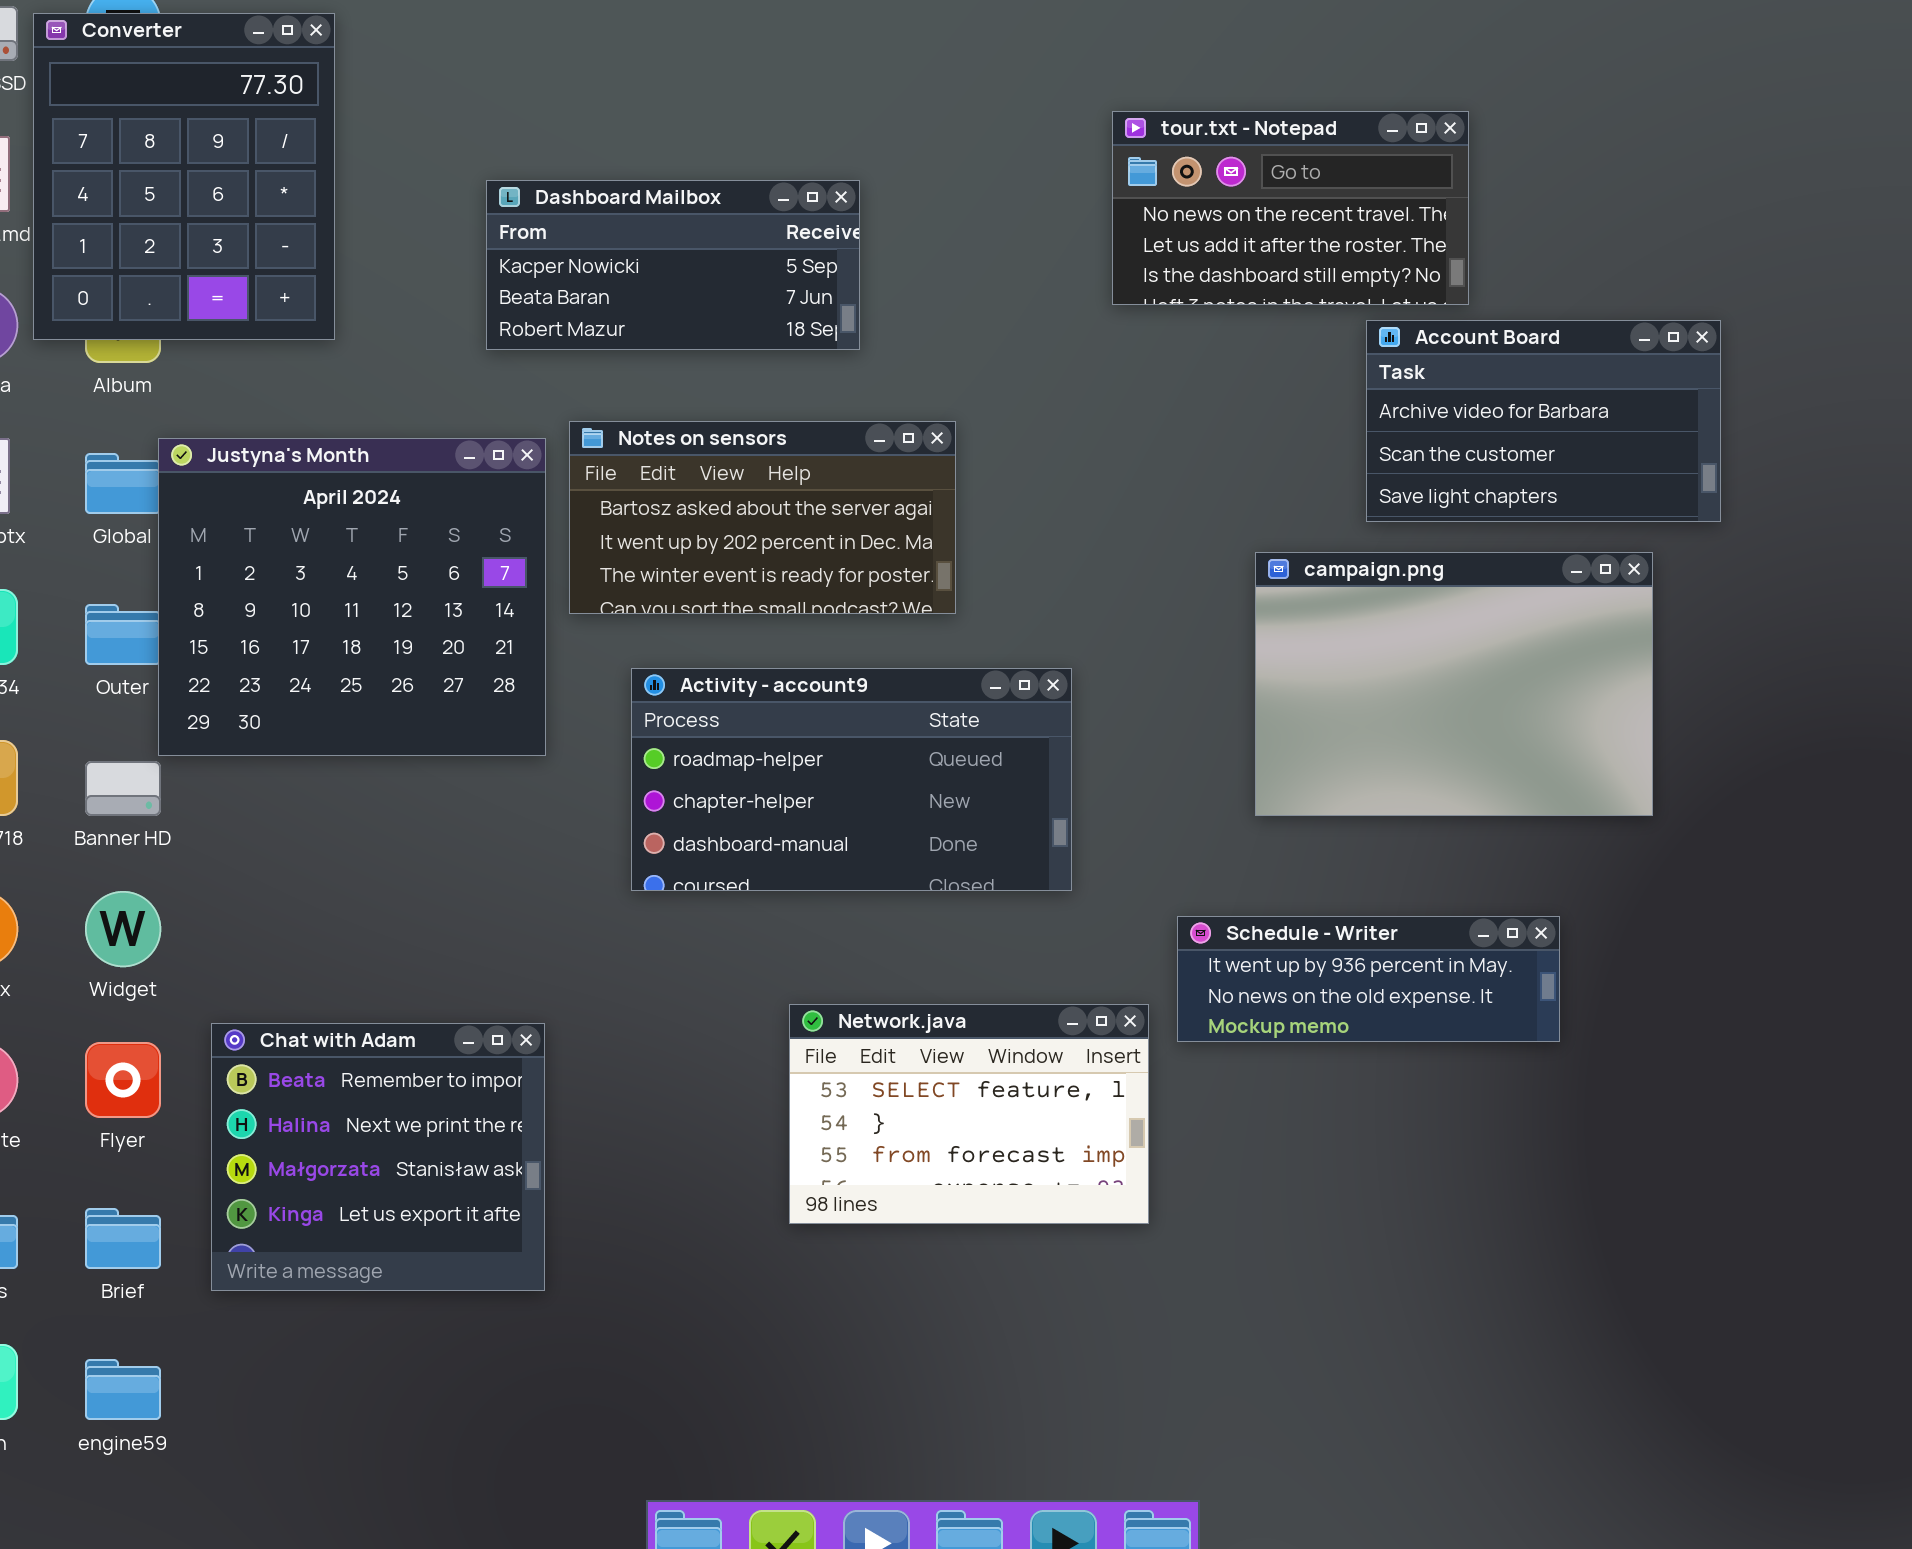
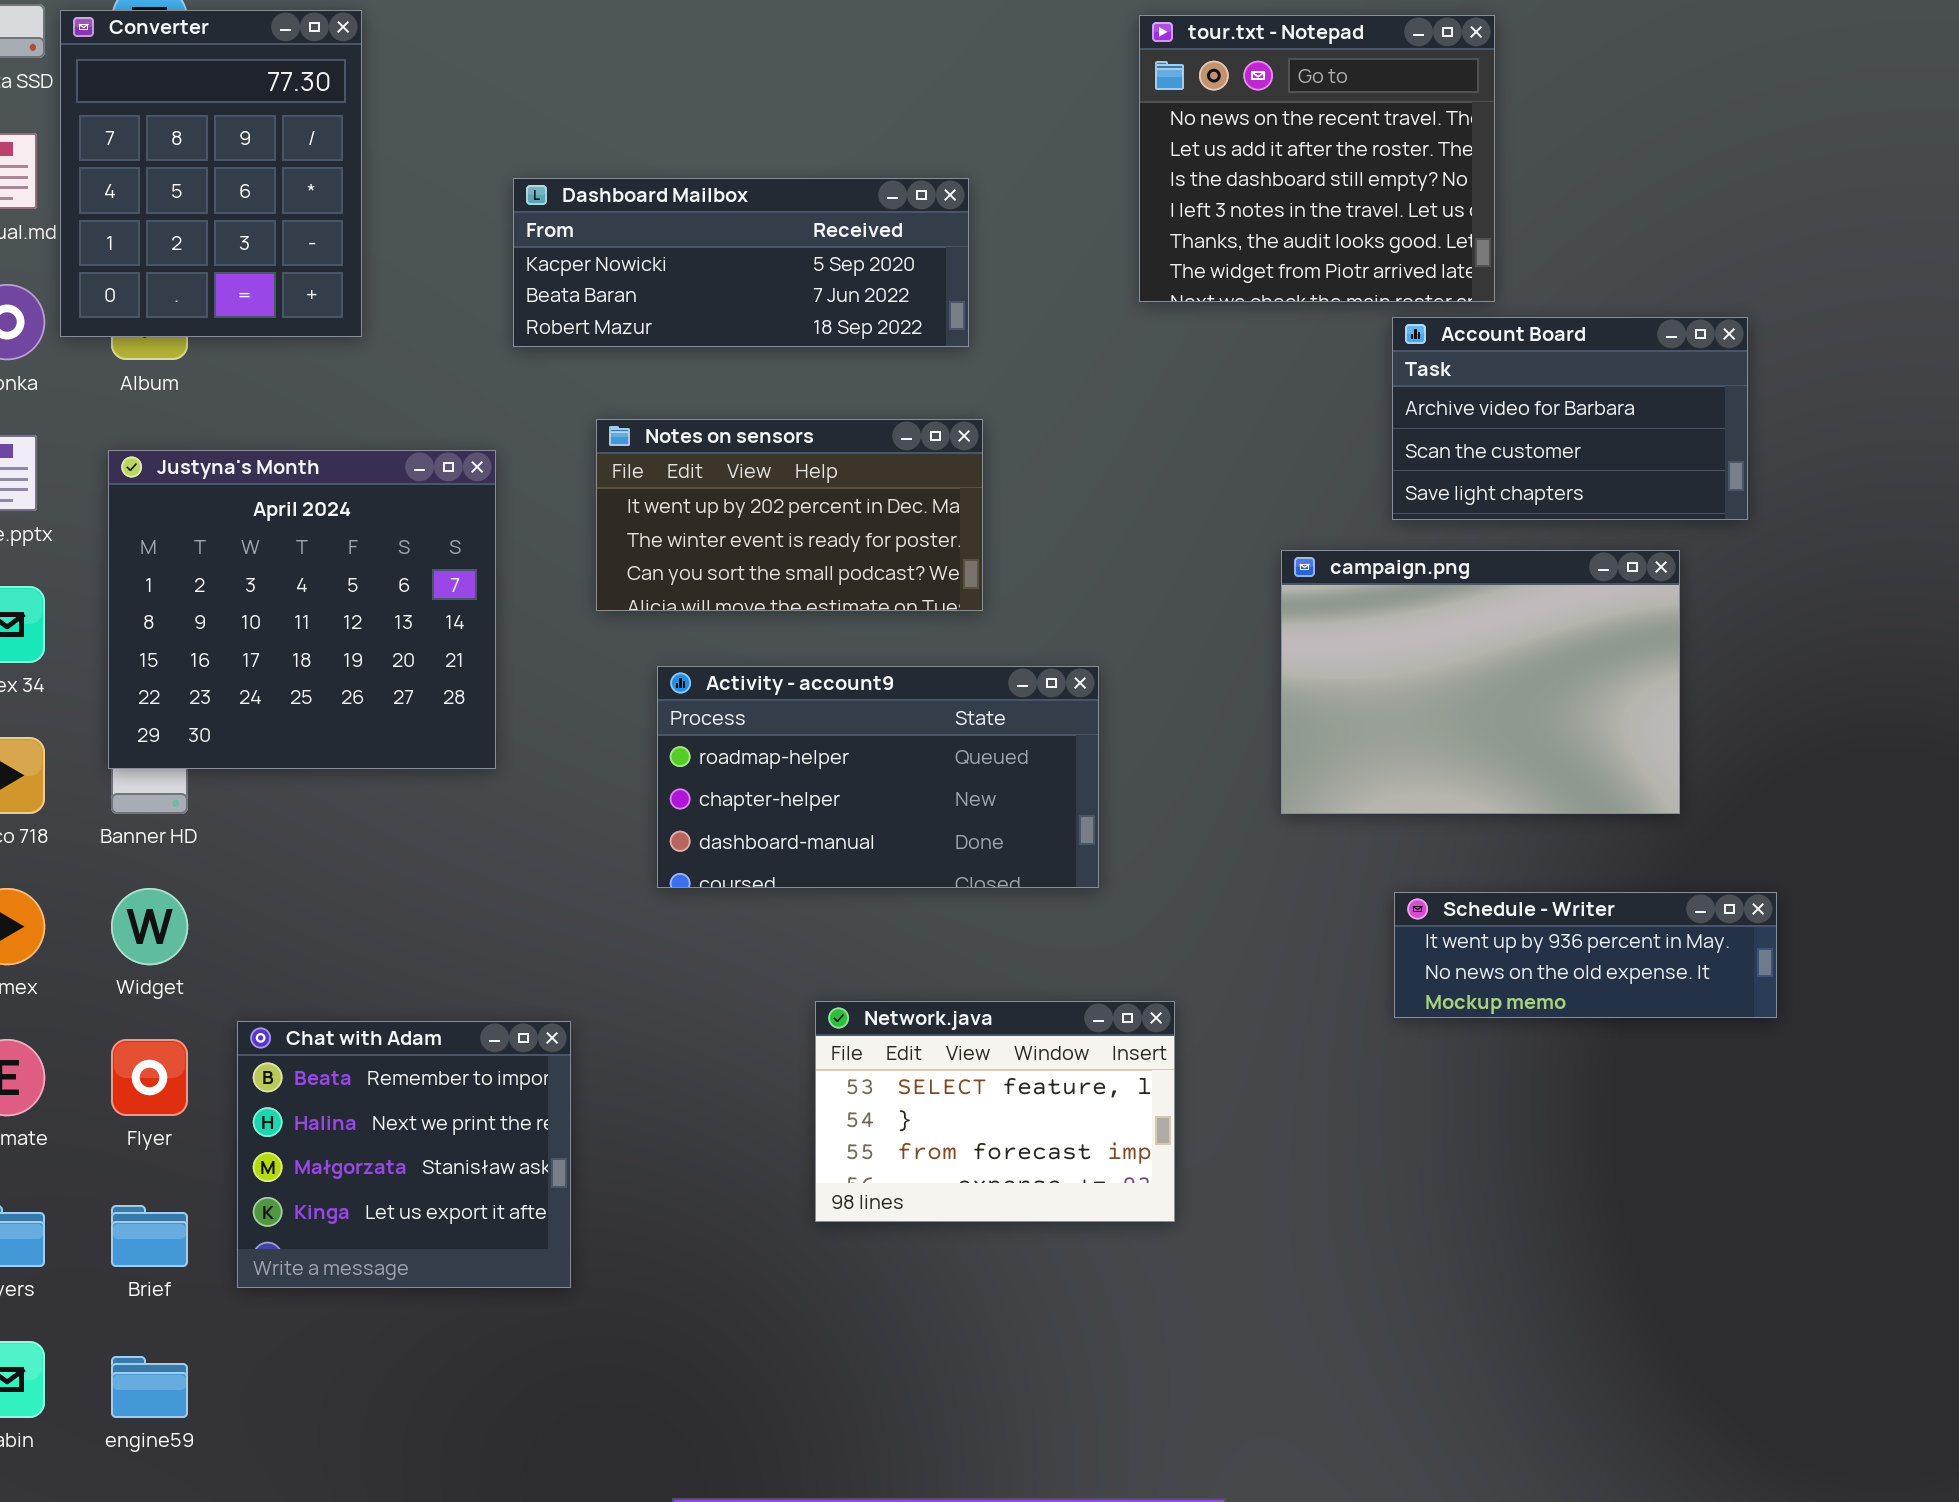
tour.txt - Notepad: [1112,111,1469,305] -> [1139,15,1495,302], resized
Dashboard Mailbox: [486,180,860,350] -> [513,178,969,347], resized
Notes on sensors: [569,421,956,614] -> [596,419,983,611], scrolled down 1 row
Justyna's Month: [158,438,546,756] -> [108,450,496,769], moved
Schedule - Writer: [1177,916,1560,1042] -> [1394,892,1777,1018], moved

